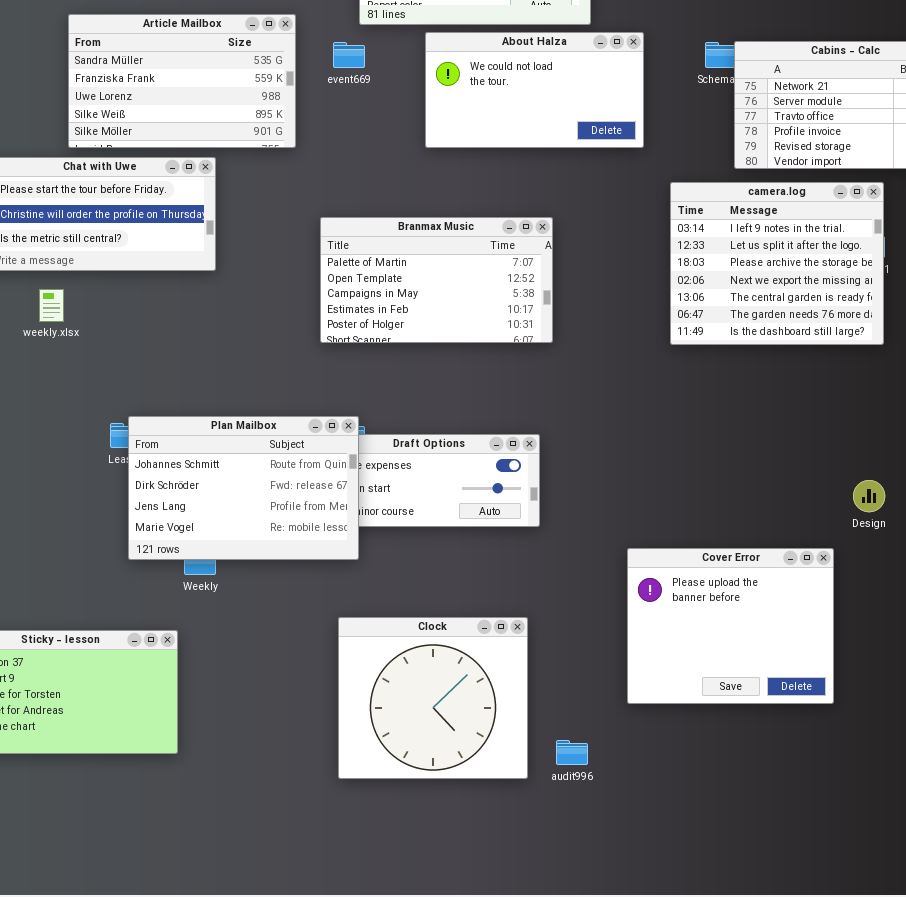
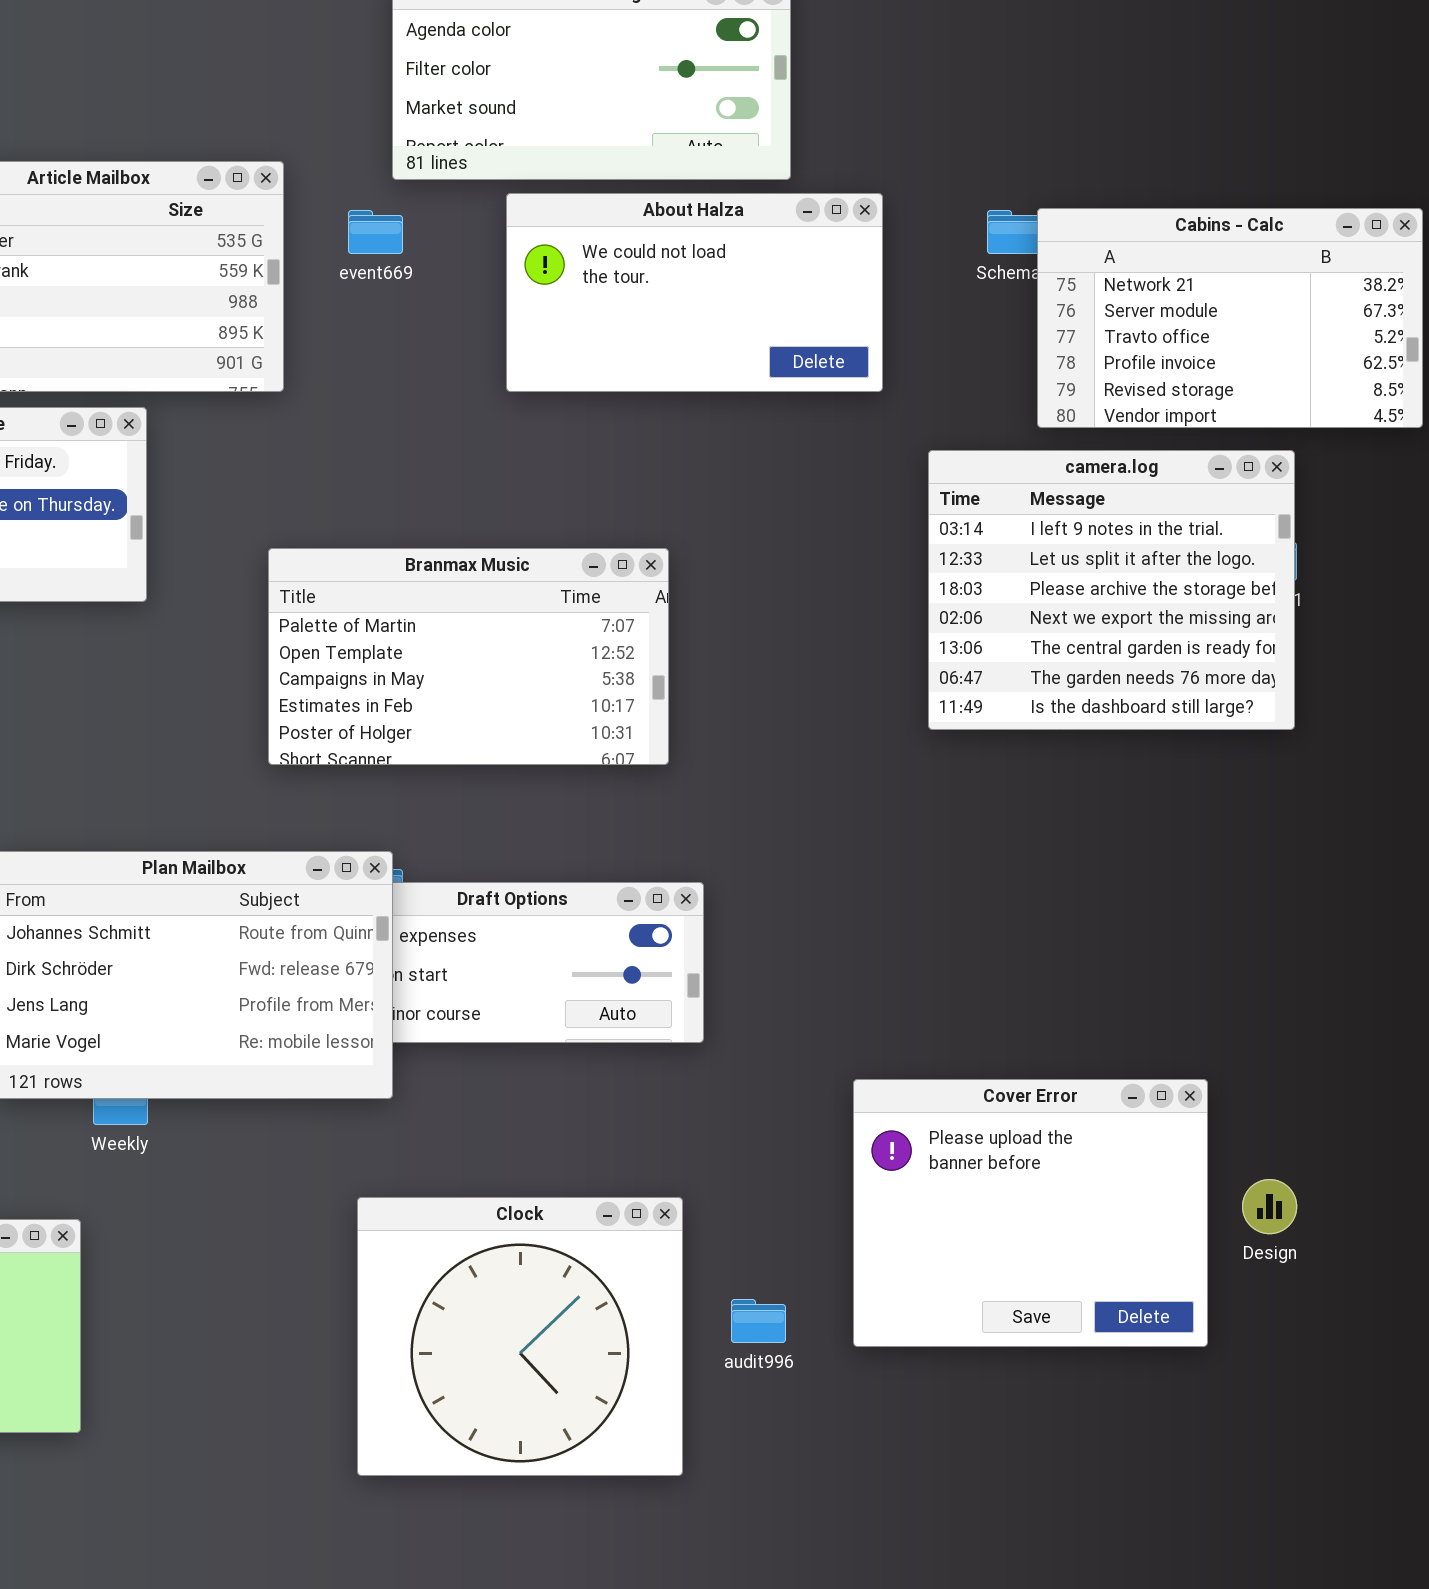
Branmax Music: [320,217,553,343] -> [268,548,669,765], moved
Design: [853,480,885,512] -> [1242,1179,1297,1234], moved
audit996: [556,740,588,765] -> [731,1299,786,1343], moved

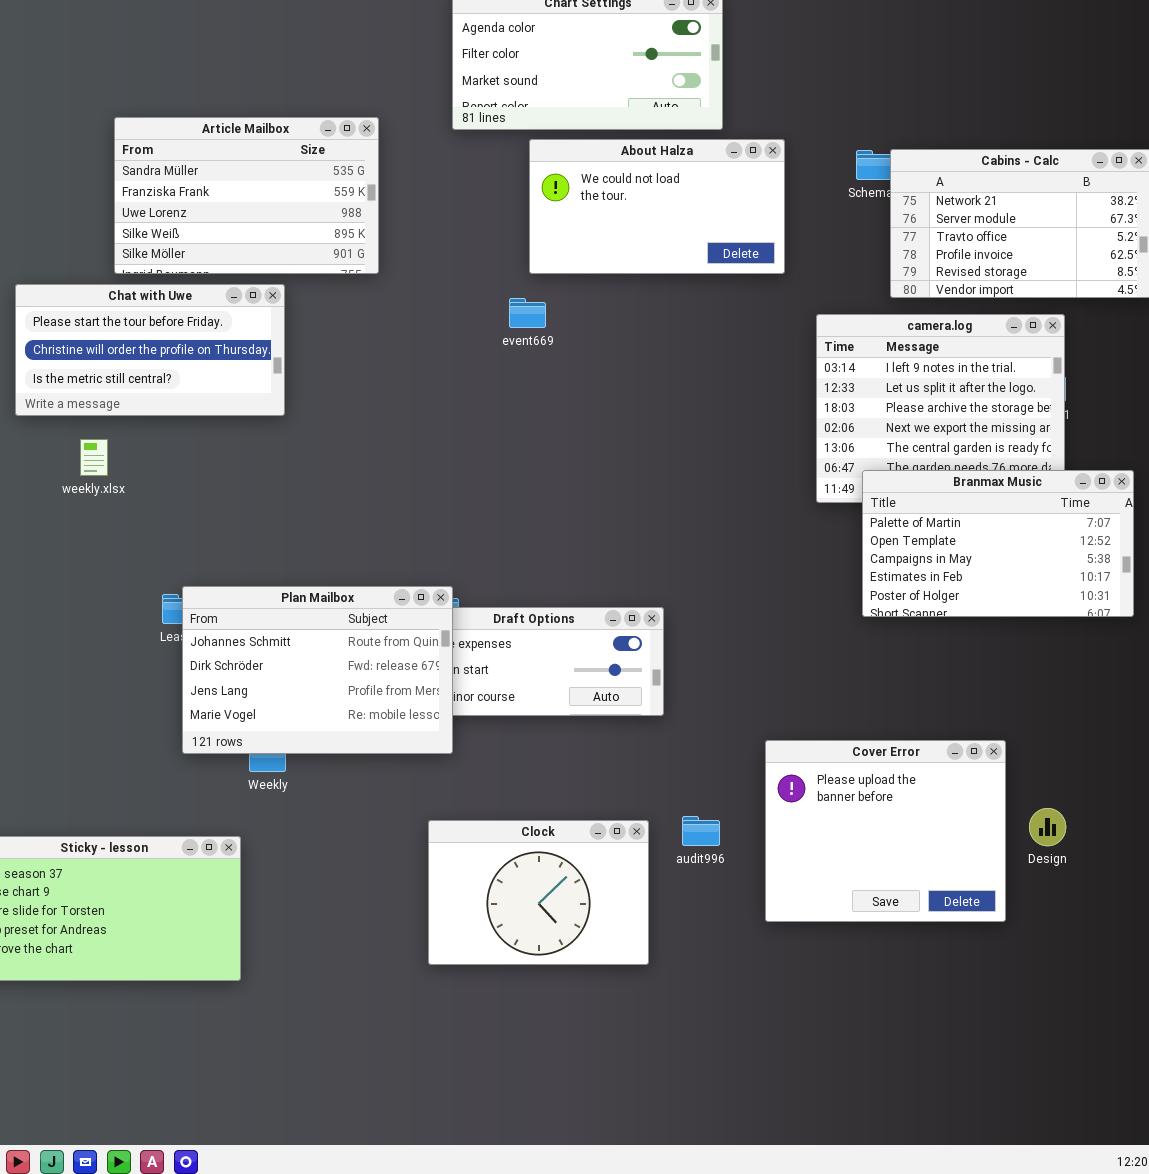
event669: [348,210,403,254] -> [509,298,546,328], moved
Branmax Music: [268,548,669,765] -> [862,470,1134,617], moved
Clock: [357,1197,683,1476] -> [428,820,649,965], resized
audit996: [731,1299,786,1343] -> [682,816,720,846], moved

